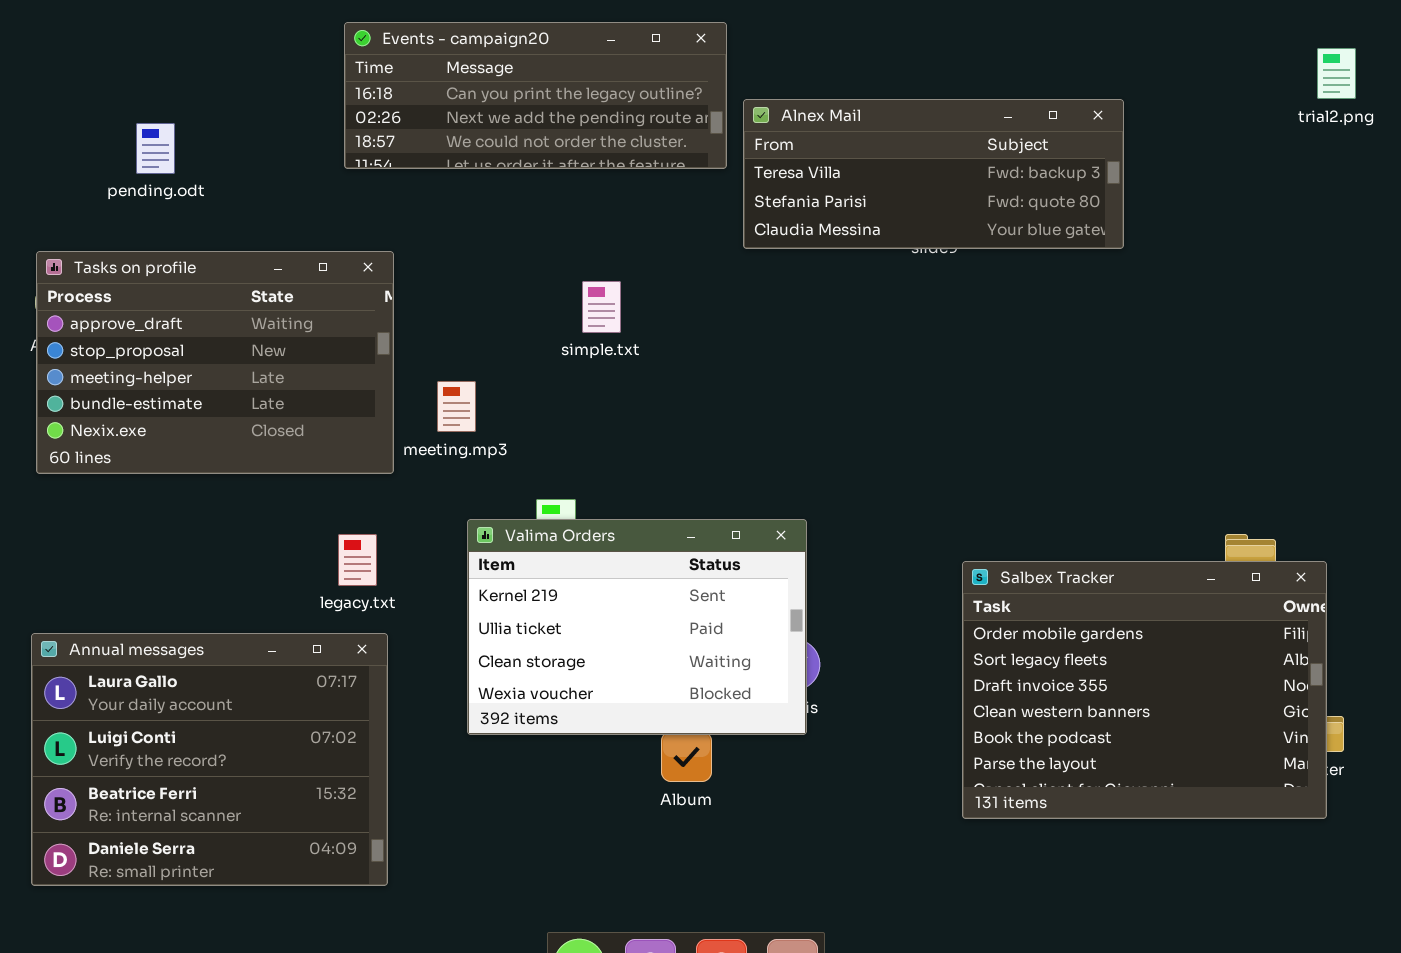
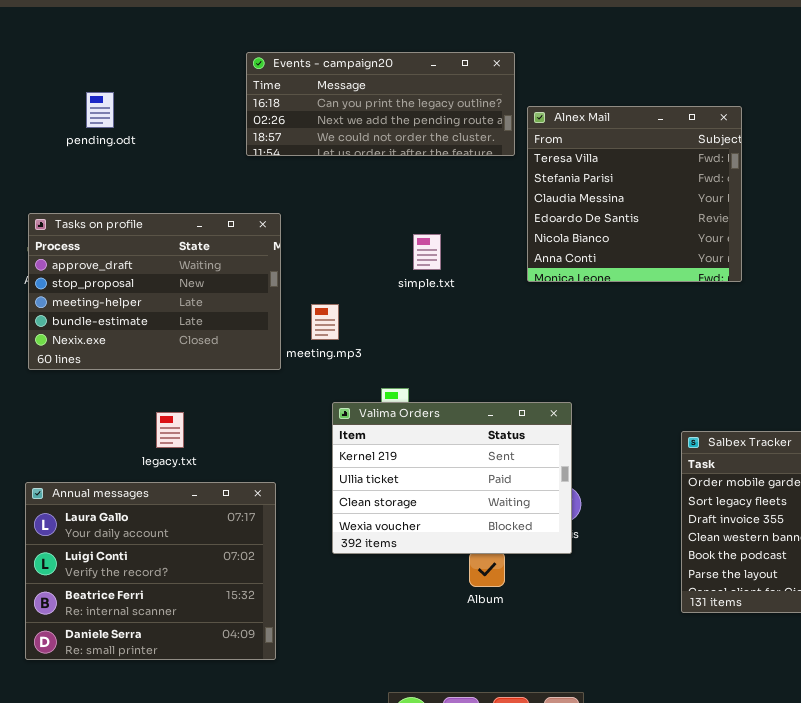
Alnex Mail: [743,99,1124,249] -> [527,106,742,282], resized
pending.odt: [136,123,175,174] -> [86,92,114,128], moved
legacy.txt: [338,534,377,586] -> [156,412,184,448], moved

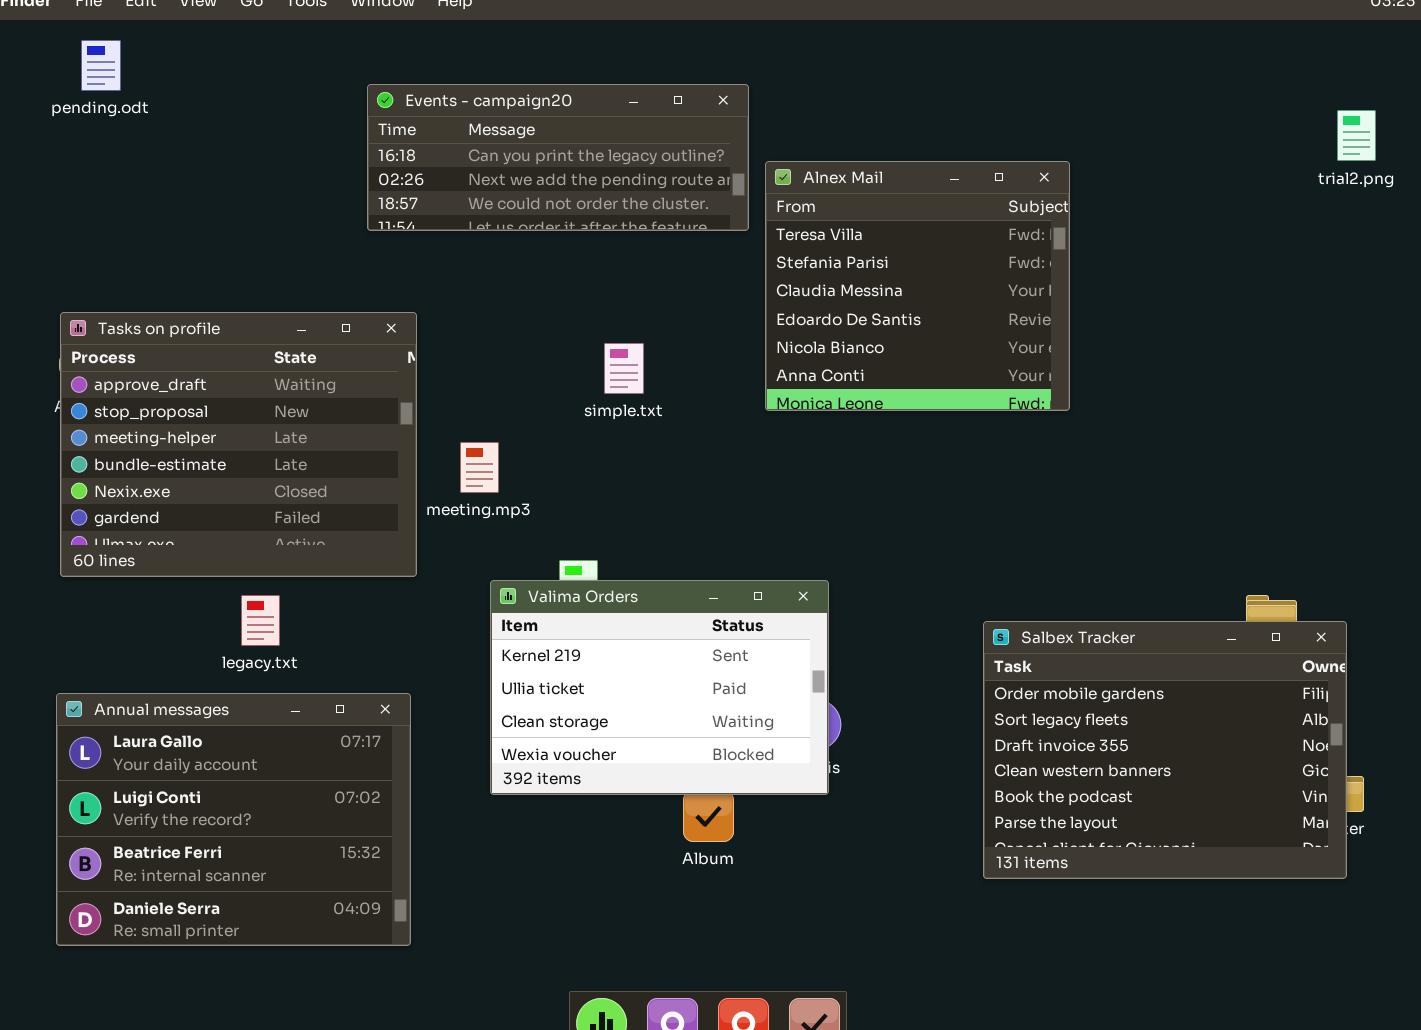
pending.odt: [86,92,114,128] -> [81,40,121,91], moved
Tasks on profile: [28,213,281,370] -> [60,312,417,577], resized

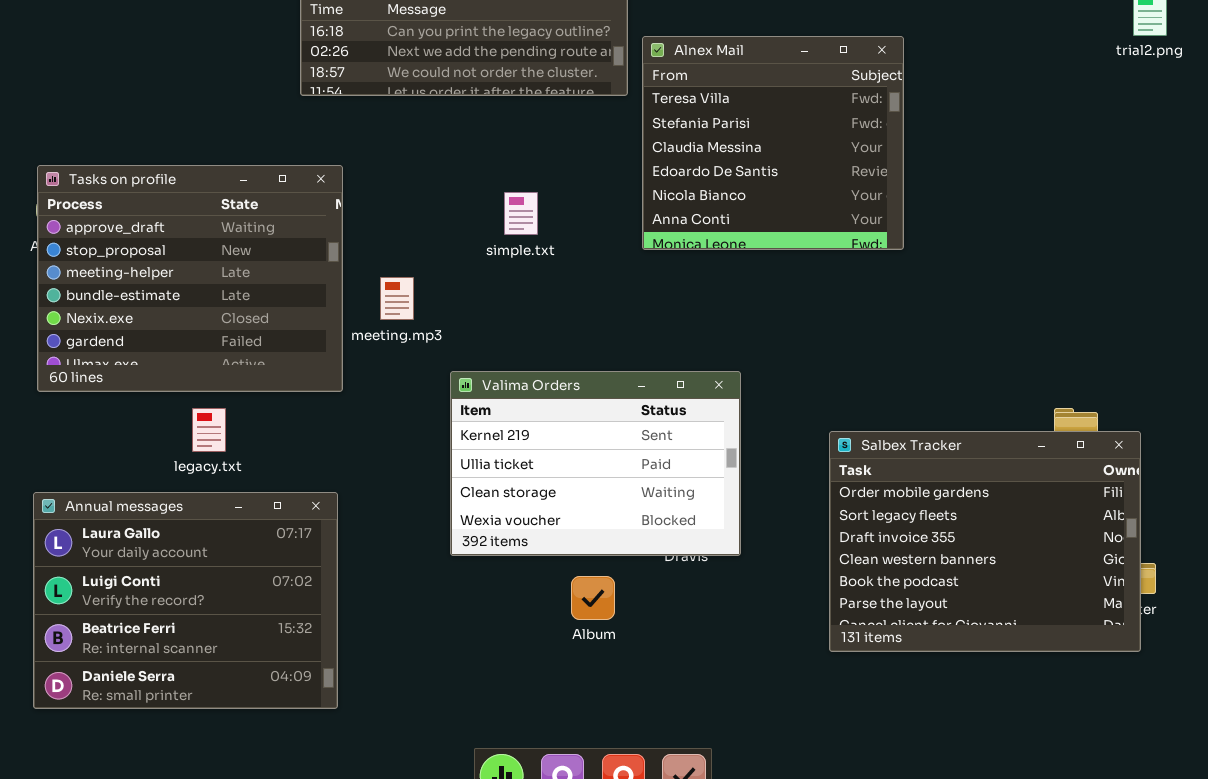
Valima Orders: [490,580,829,795] -> [450,371,741,556], moved

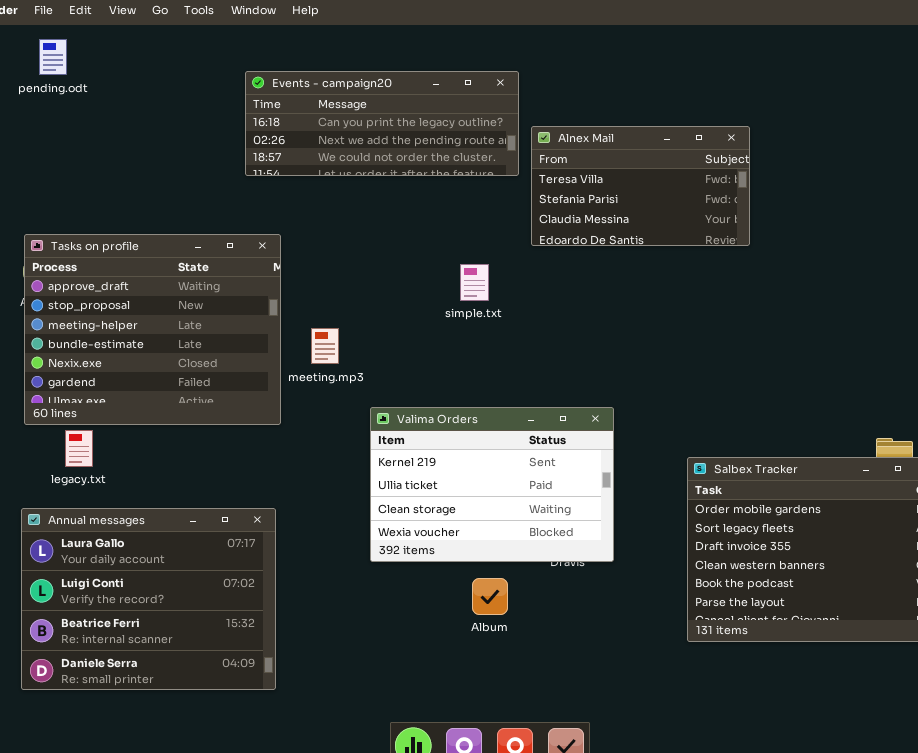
Alnex Mail: [642,36,904,250] -> [531,126,750,246], resized
simple.txt: [504,192,538,235] -> [460,264,489,301], moved
legacy.txt: [192,408,226,452] -> [65,430,93,467], moved

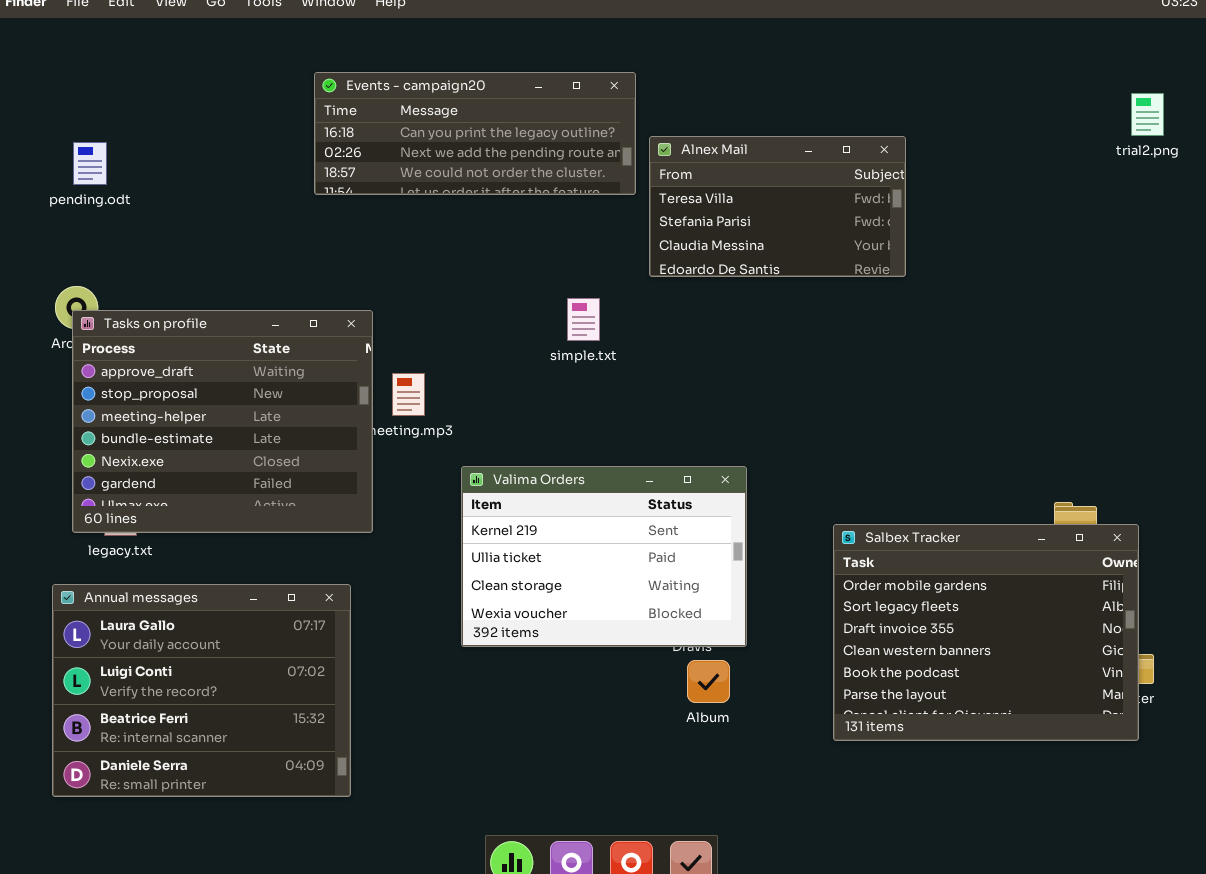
pending.odt: [39,39,67,75] -> [73,142,107,185], moved
Tasks on profile: [24,234,281,425] -> [72,310,373,533], moved
Album: [472,578,508,615] -> [687,660,730,703], moved

